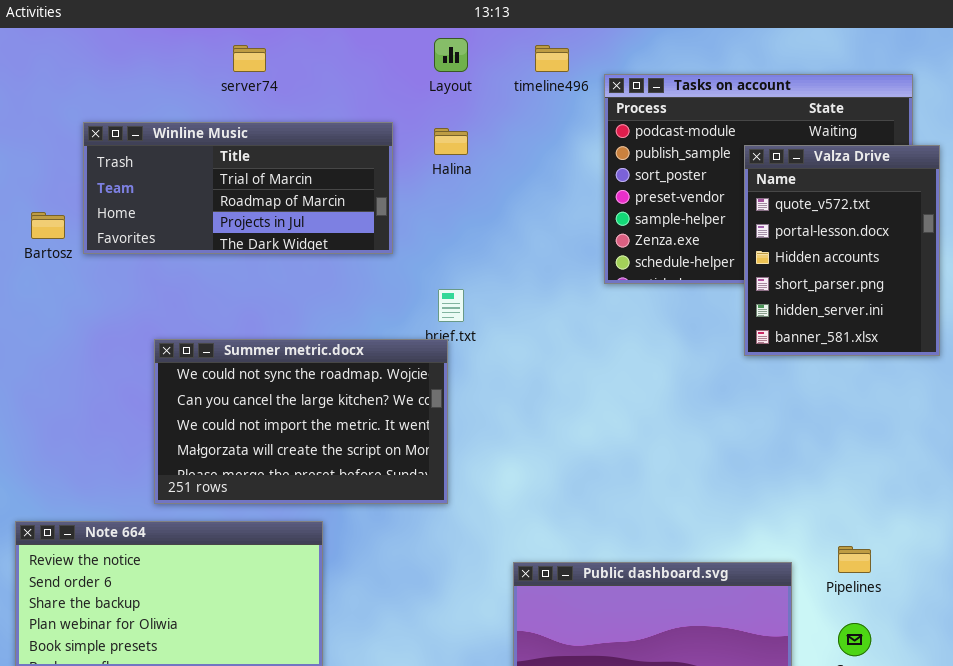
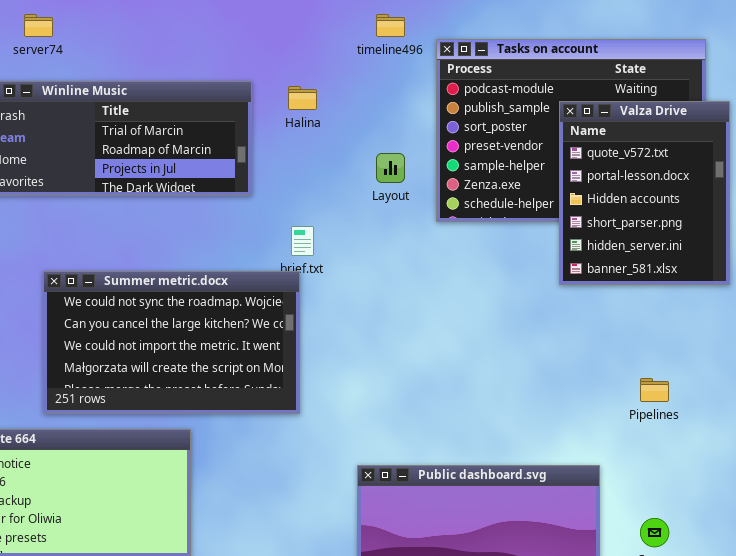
Layout: [434,38,468,72] -> [376,153,405,183], moved
server74: [233,45,266,72] -> [24,14,53,37], moved
Pipelines: [838,546,871,573] -> [640,378,669,402], moved

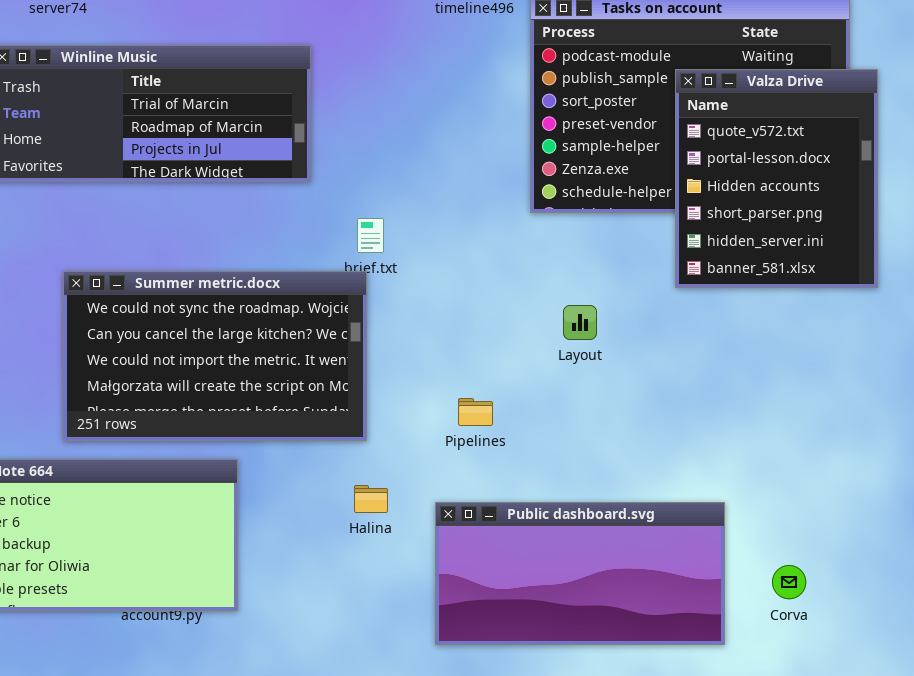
Halina: [288,86,317,110] -> [354,485,388,513], moved
Layout: [376,153,405,183] -> [563,305,597,340], moved
Pipelines: [640,378,669,402] -> [458,398,493,426], moved

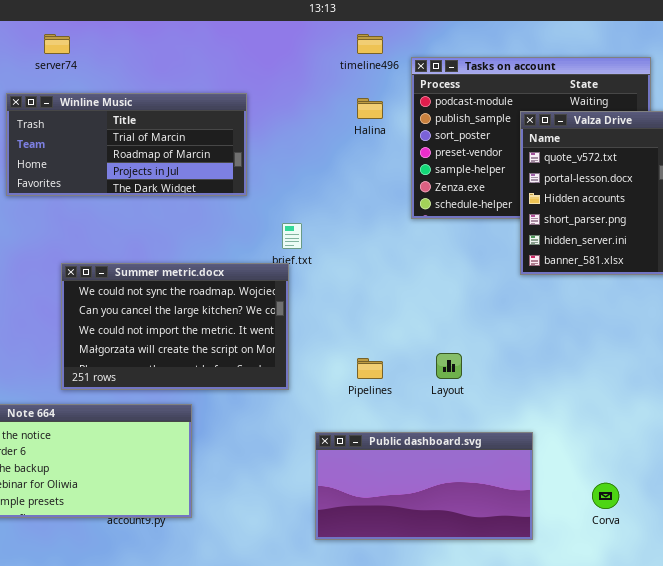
Layout: [563,305,597,340] -> [436,353,462,379], moved
Halina: [354,485,388,513] -> [357,98,383,119], moved
Public dashboard.svg: [435,502,725,645] -> [315,432,533,540], moved

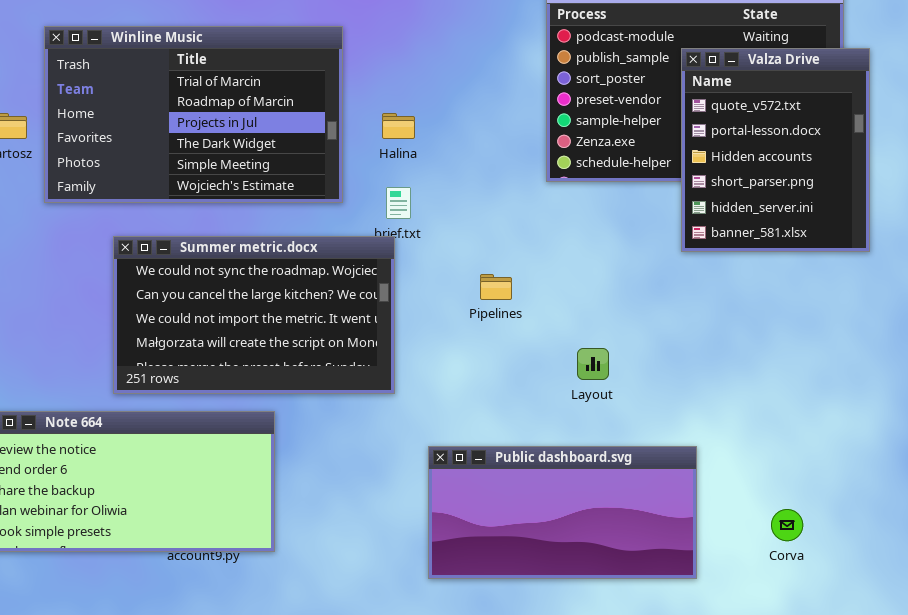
Winline Music: [6,93,247,196] -> [44,26,343,203], resized
Halina: [357,98,383,119] -> [382,113,415,139], moved
Pipelines: [357,358,383,379] -> [480,274,512,300], moved

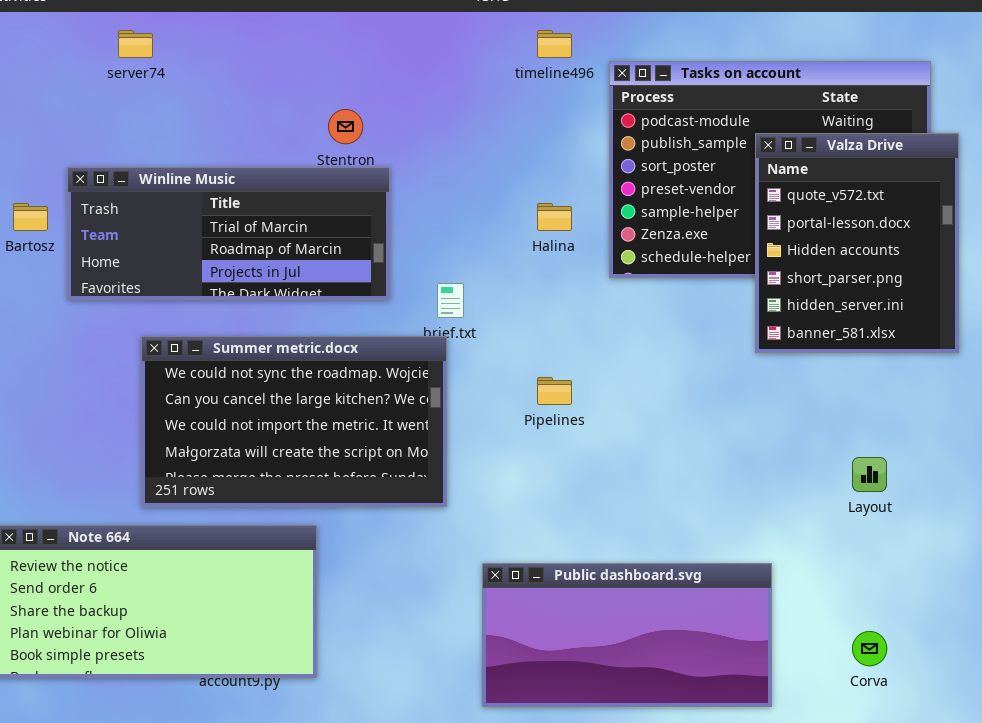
Winline Music: [44,26,343,203] -> [67,167,390,300], resized
Halina: [382,113,415,139] -> [537,203,572,231], moved
Layout: [577,348,609,380] -> [852,457,887,492], moved

